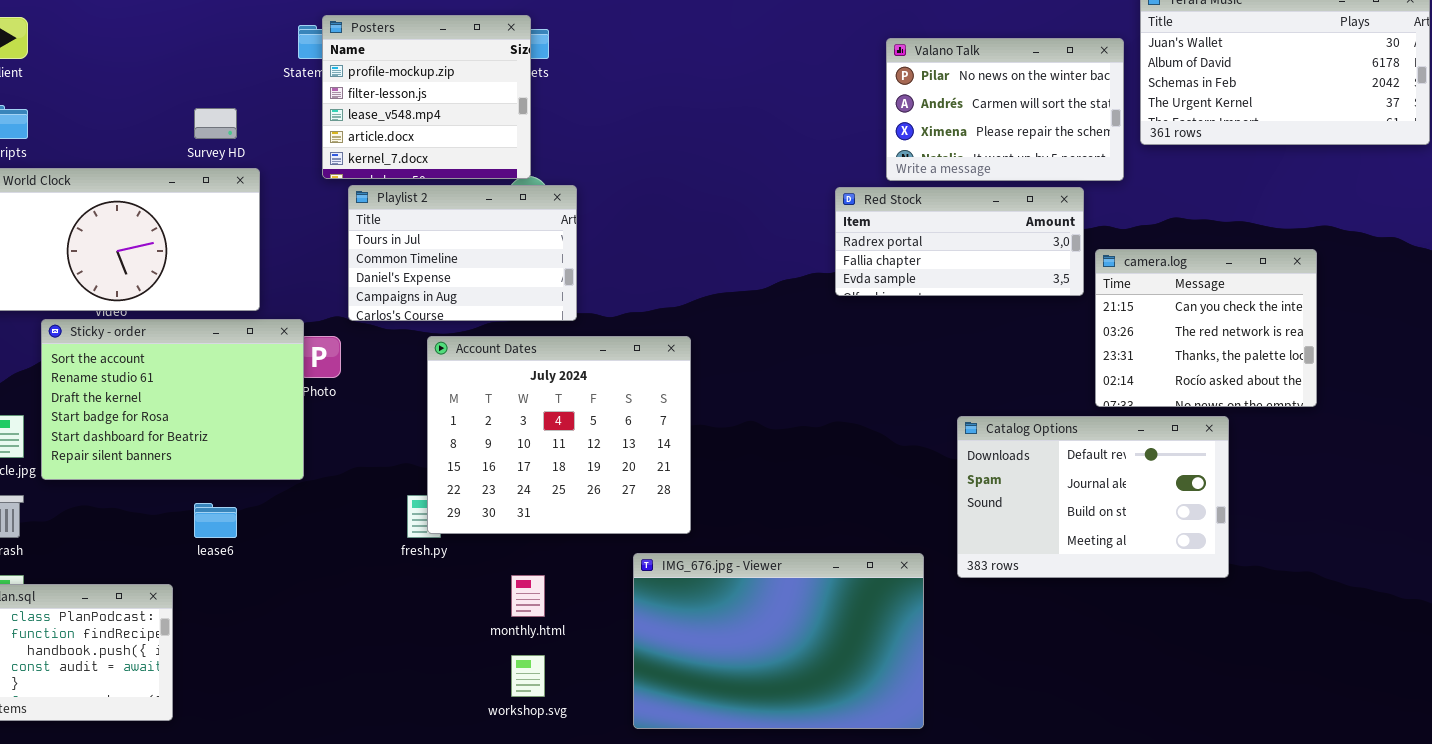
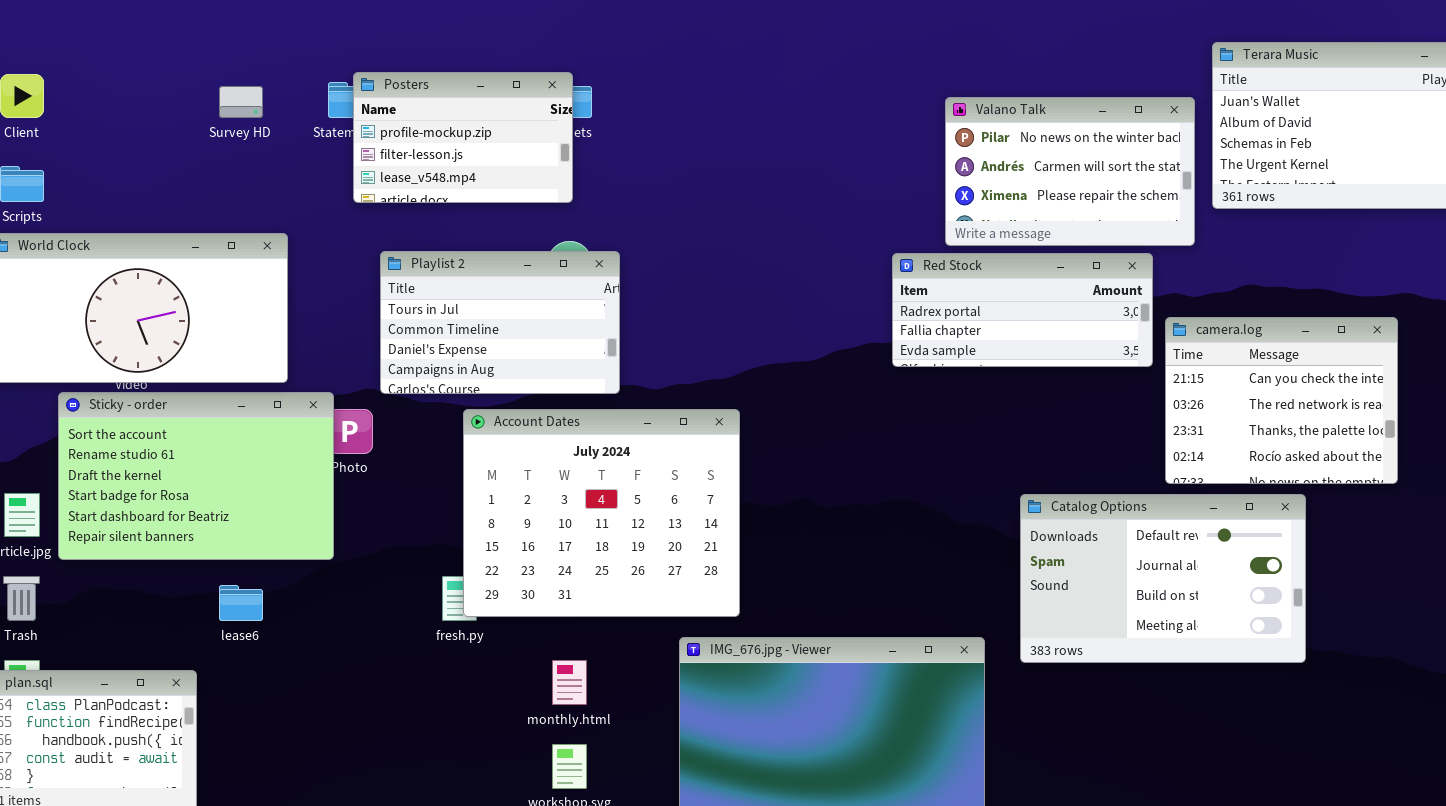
Posters: [322,15,531,179] -> [353,72,573,203], resized
Survey HD: [194,108,237,139] -> [219,86,263,118], moved

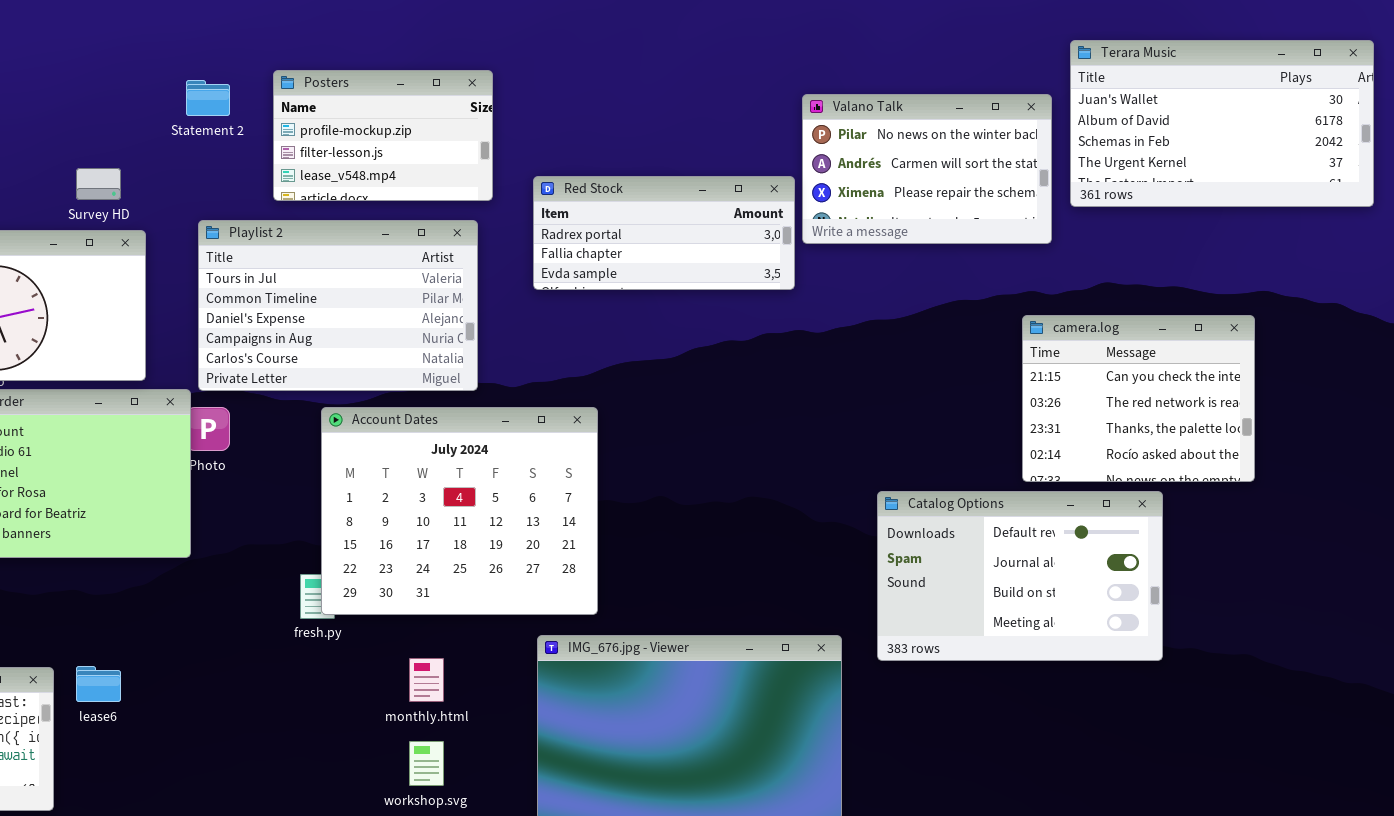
Posters: [353,72,573,203] -> [273,70,493,201], moved
Survey HD: [219,86,263,118] -> [76,168,121,200], moved
Playlist 2: [380,251,620,394] -> [198,220,478,391], resized
Red Stock: [892,253,1153,367] -> [533,176,795,290], moved
lease6: [219,585,263,621] -> [76,666,121,702], moved

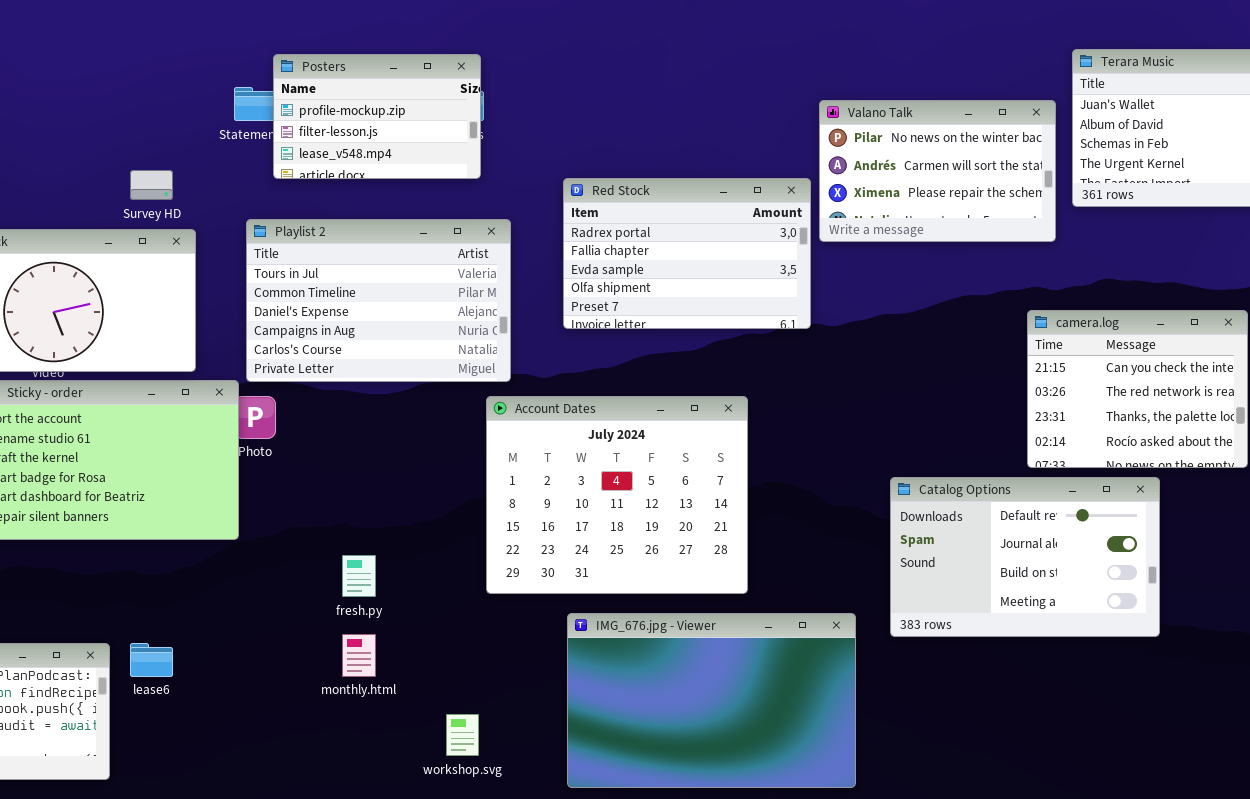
Posters: [273,70,493,201] -> [273,54,481,179], moved
Red Stock: [533,176,795,290] -> [563,178,811,329], resized
Account Dates: [321,407,598,615] -> [486,396,748,594], moved
monthly.html: [409,658,444,702] -> [342,634,376,677], moved

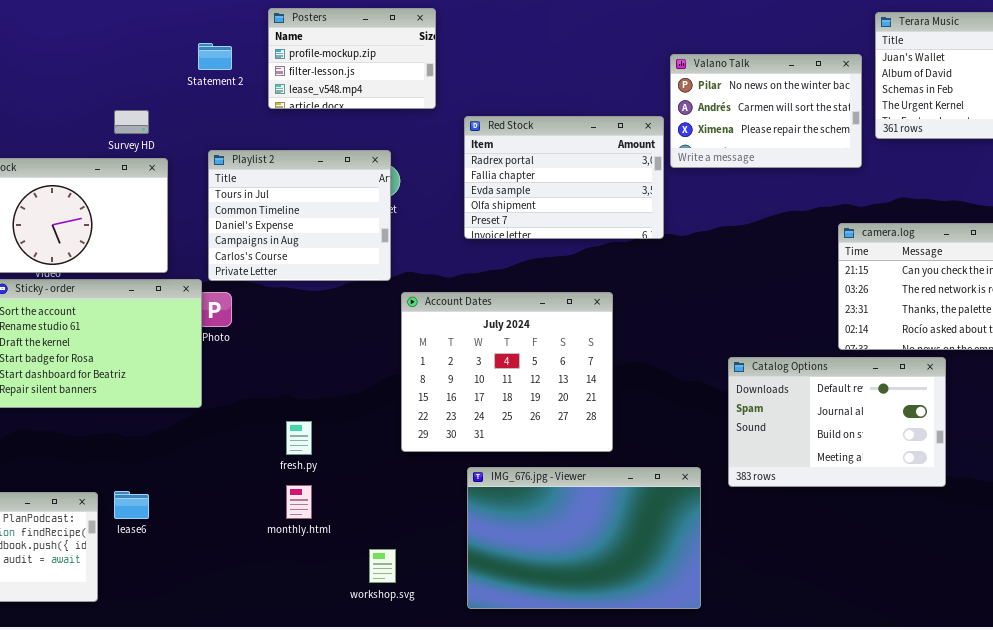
Posters: [273,54,481,179] -> [268,8,436,109], moved
Playlist 2: [246,219,511,382] -> [208,150,391,281], resized

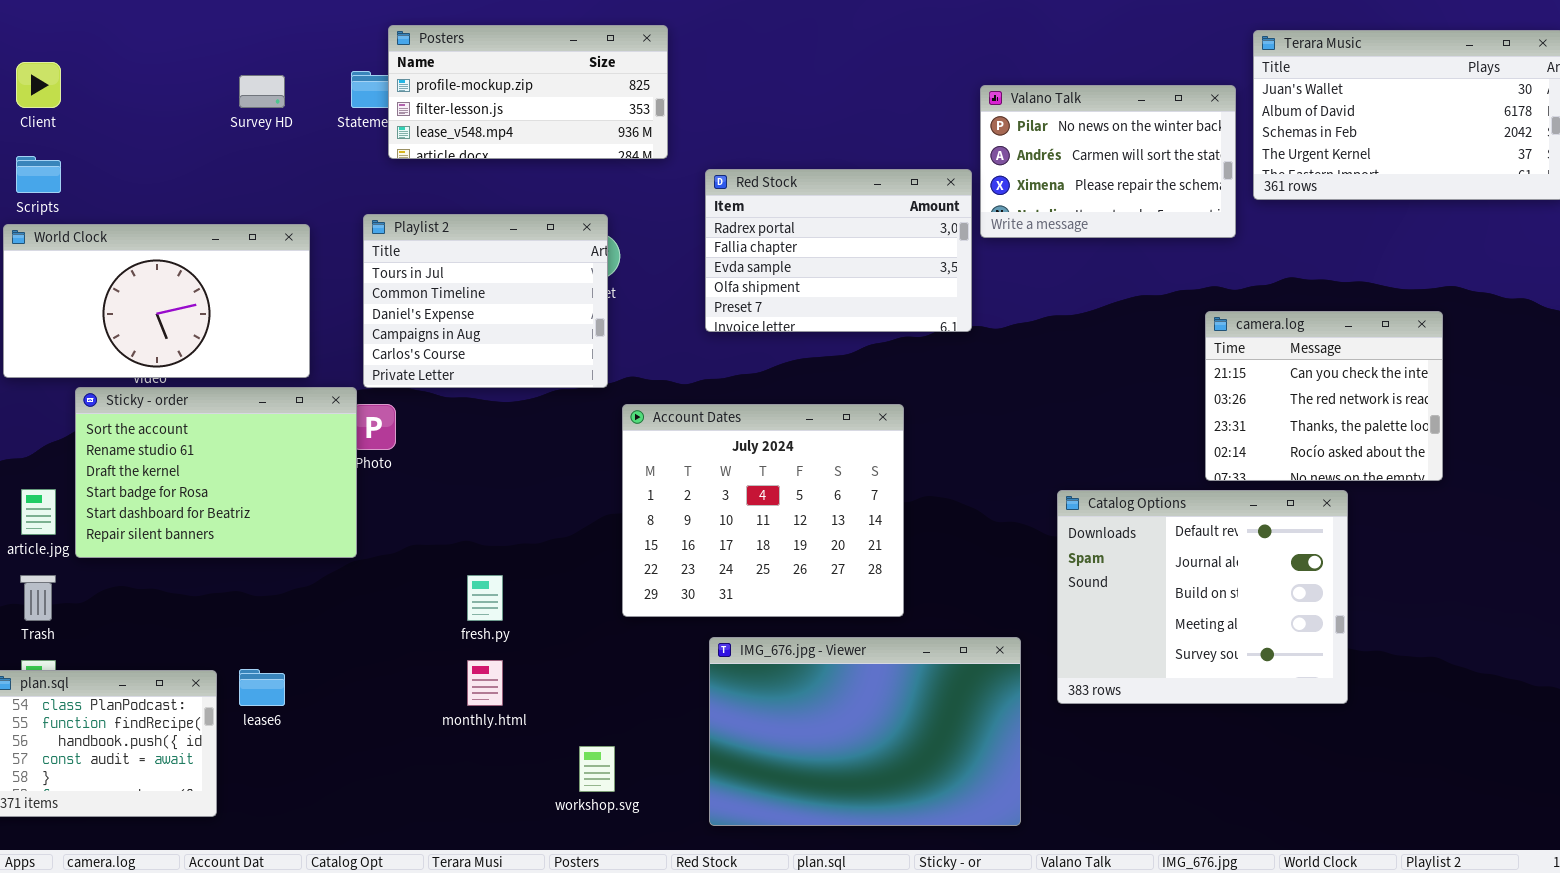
Posters: [268,8,436,109] -> [388,25,668,159], resized
Survey HD: [114,110,149,134] -> [239,75,285,108], moved
Catalog Options: [728,357,946,487] -> [1057,490,1348,704], resized

